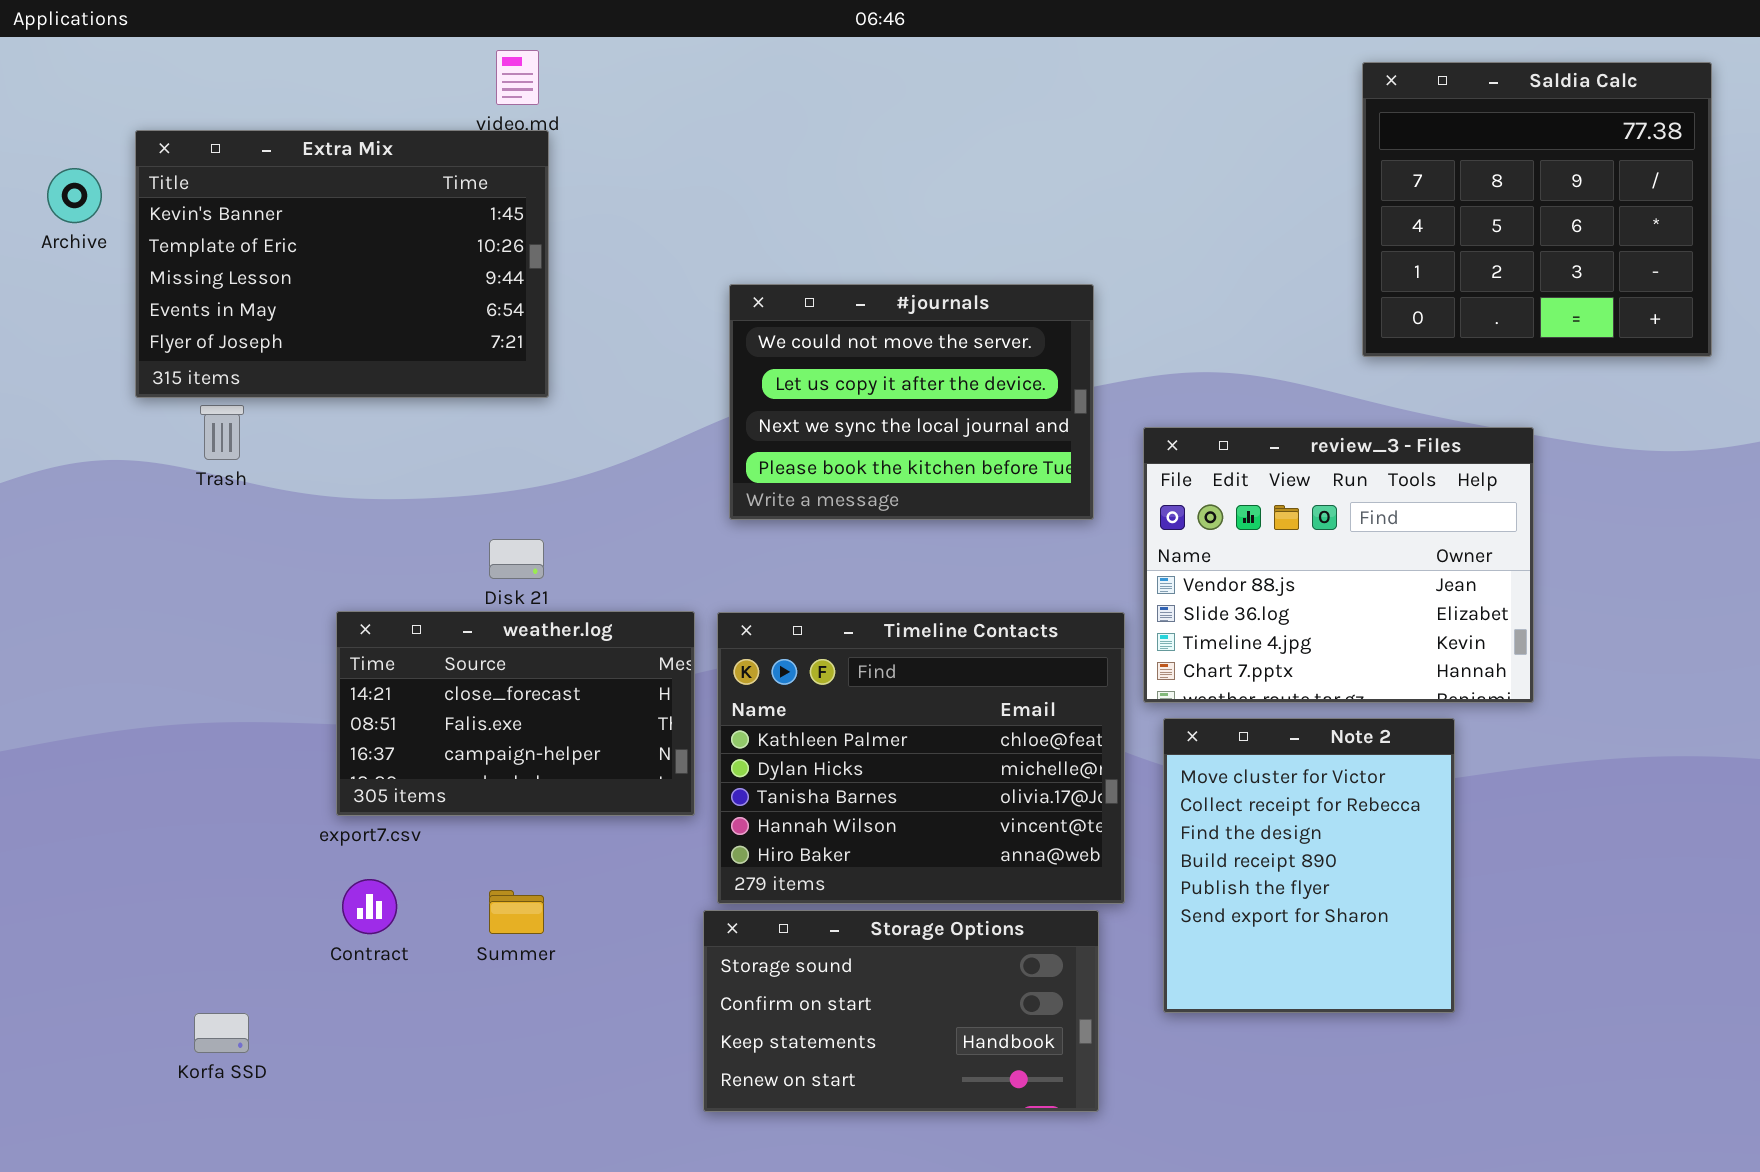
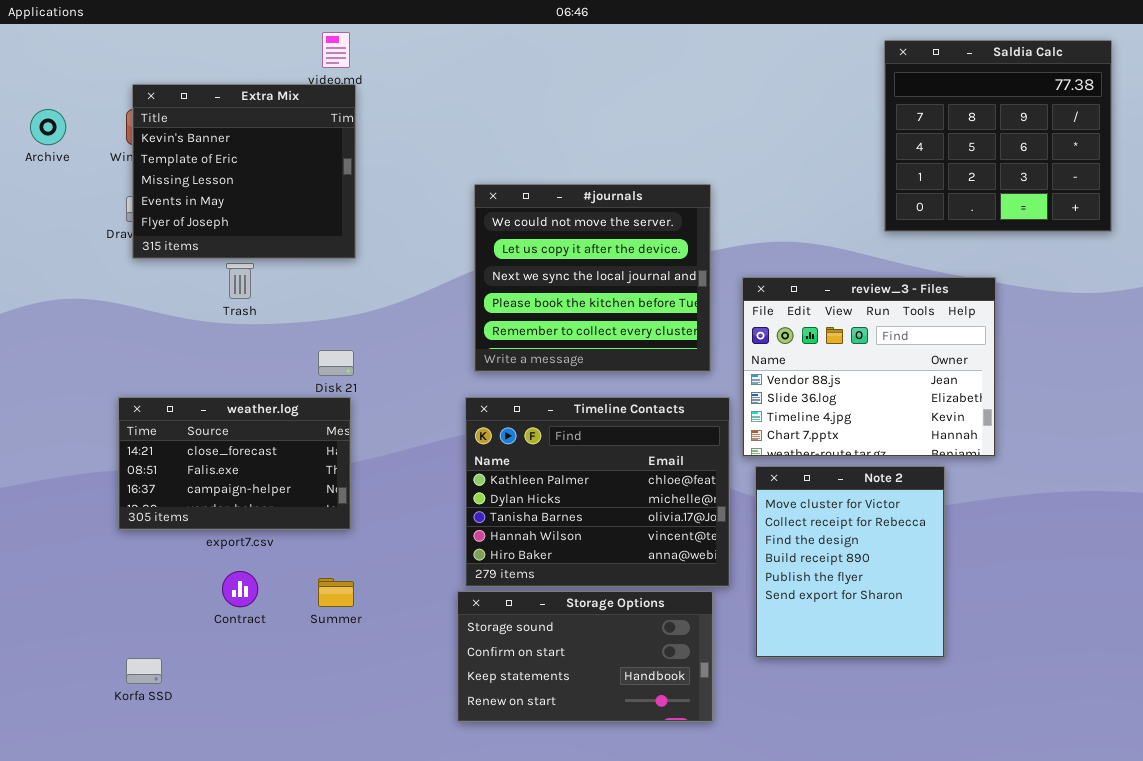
Extra Mix: [135,130,549,398] -> [132,84,356,259], resized
#journals: [729,284,1094,520] -> [474,184,711,372], resized
Trash: [200,405,244,460] -> [226,263,254,299], moved
weather.log: [336,611,695,816] -> [118,397,351,530], moved

